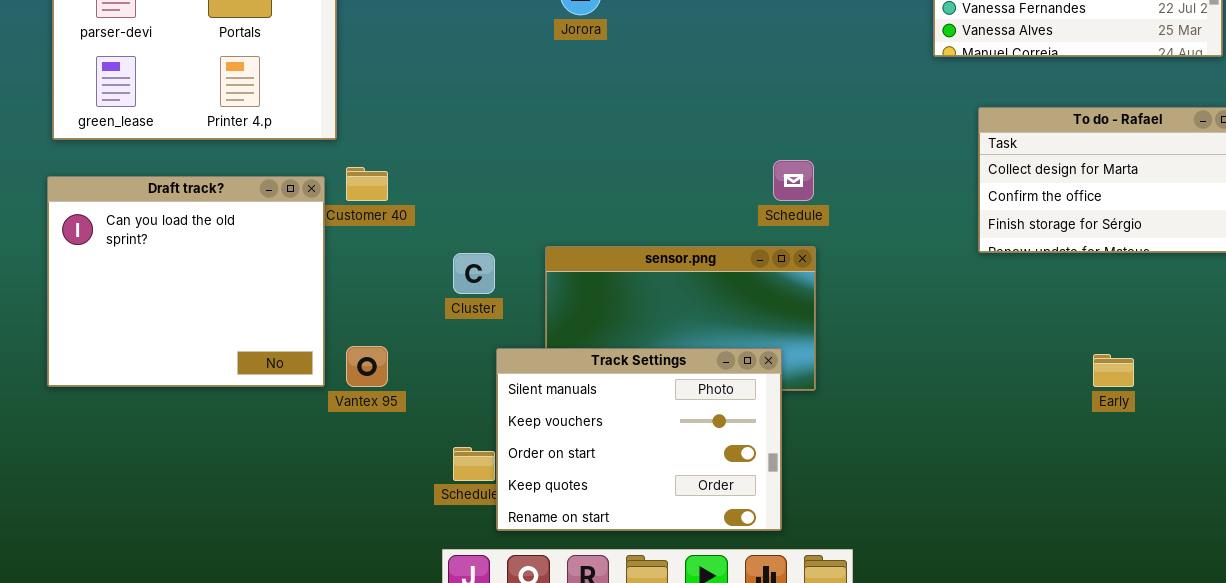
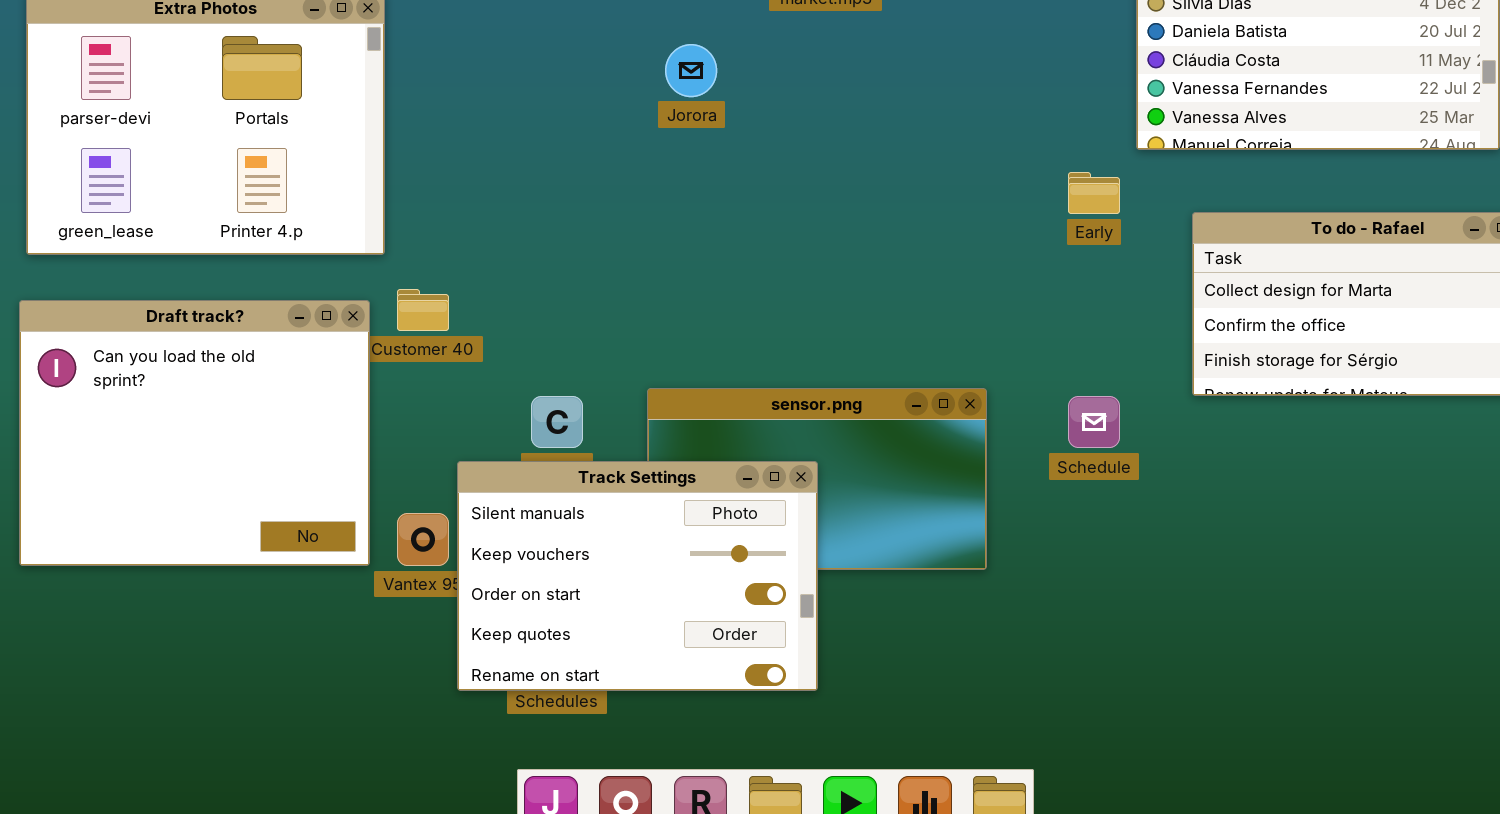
Schedule: [773,160,814,201] -> [1068,396,1120,448], moved
Track Settings: [496,348,782,531] -> [457,461,818,691], moved
Early: [1093,354,1134,387] -> [1068,172,1120,214], moved

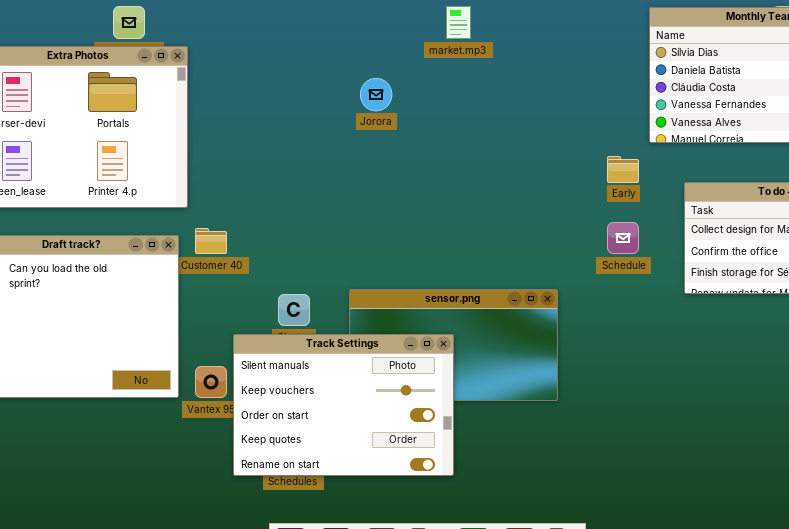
Schedule: [1068,396,1120,448] -> [607,222,639,254], moved

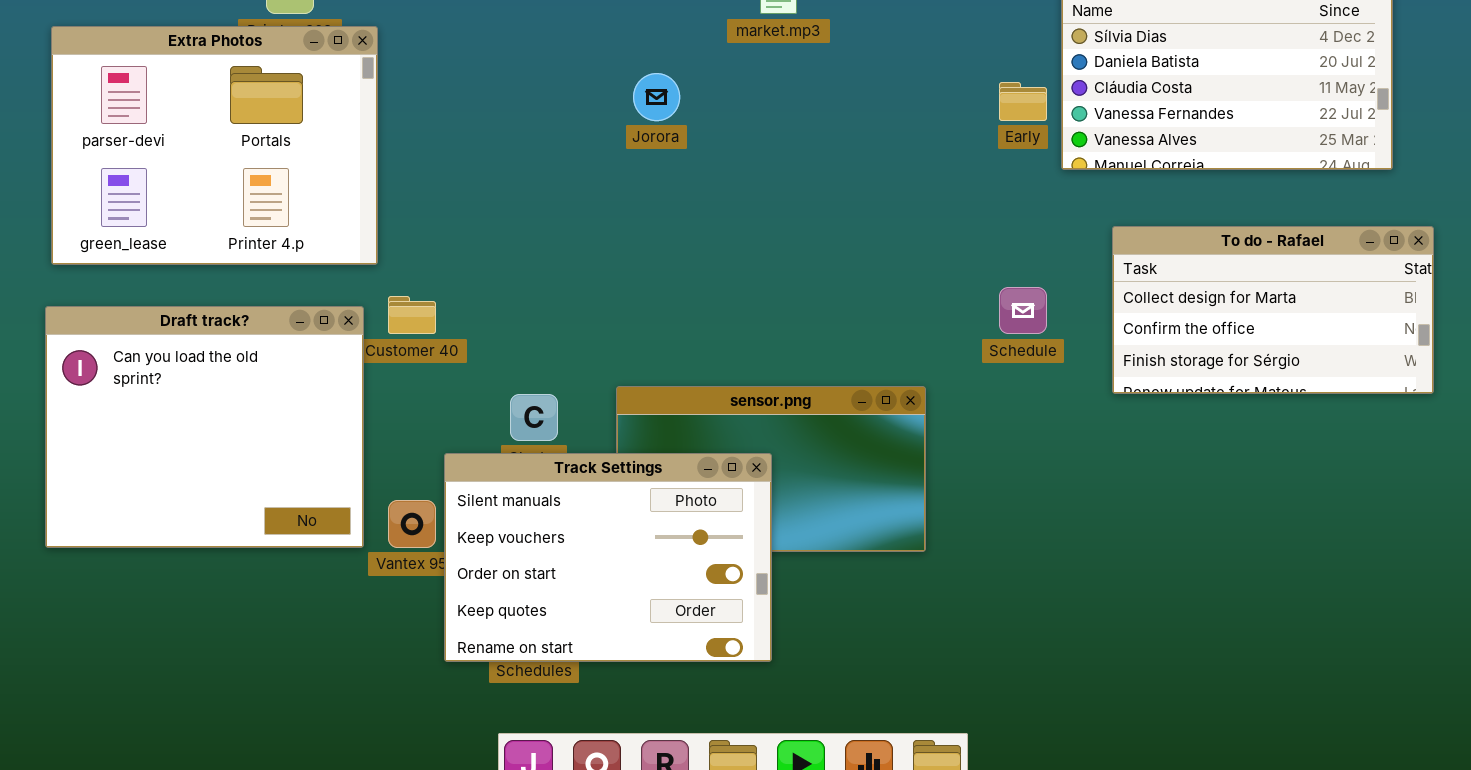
Early: [607,156,639,183] -> [999,82,1047,121], moved

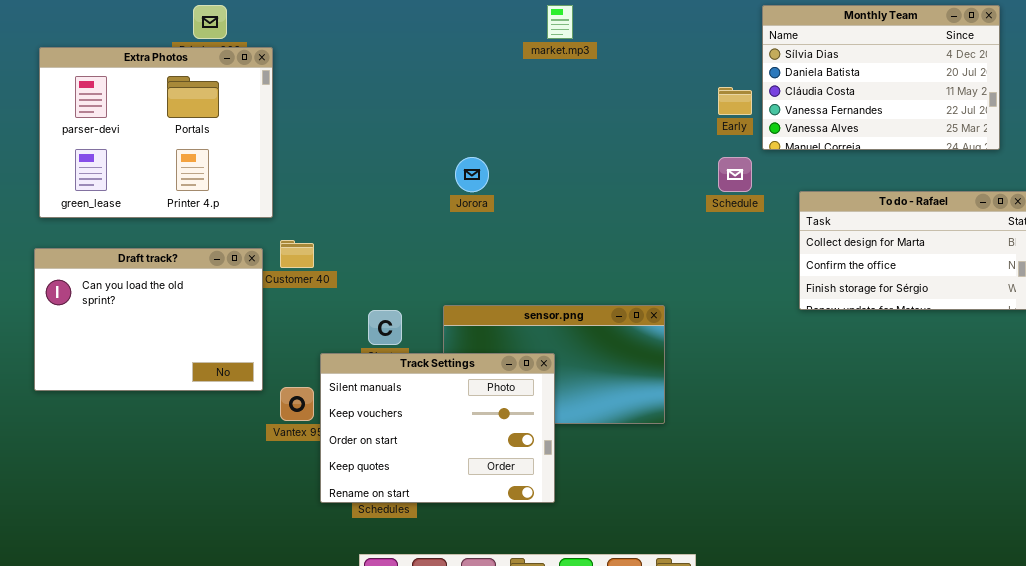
Jorora: [633,73,680,121] -> [455,157,489,192], moved
Schedule: [999,287,1047,334] -> [718,157,752,192], moved
Draft track?: [45,306,364,548] -> [34,248,263,391], resized

